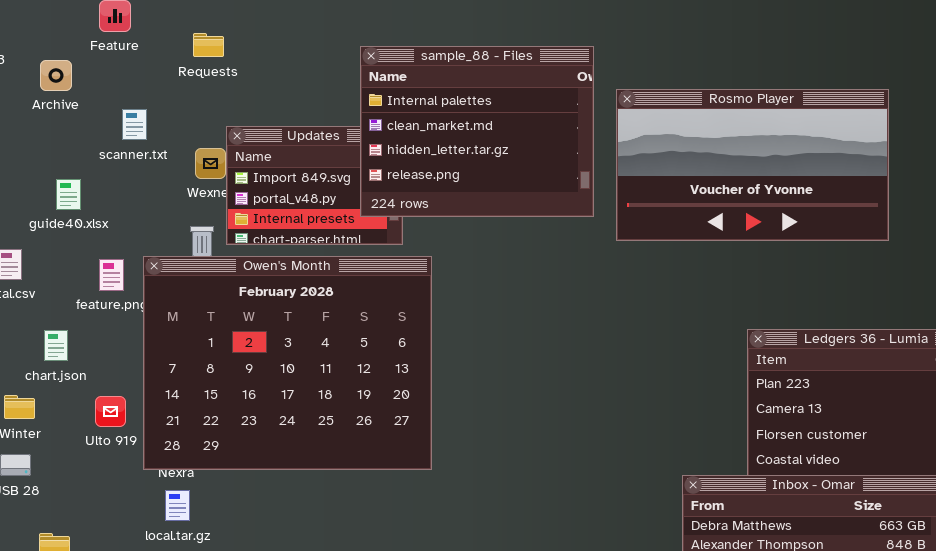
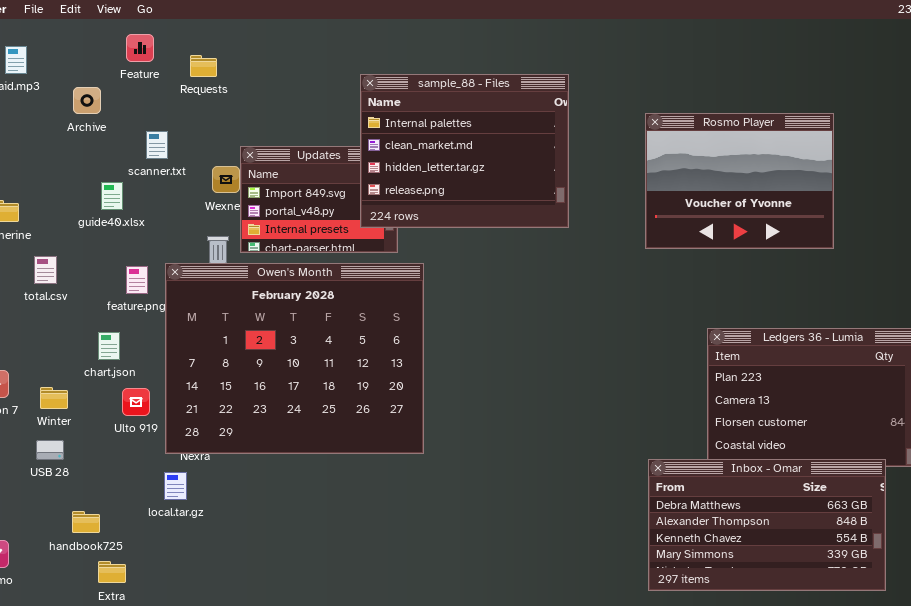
Requests: [193,33,224,57] -> [190,55,217,77], moved
Rosmo Player: [616,89,889,241] -> [645,113,834,249], resized
guide40.xlsx: [56,179,81,210] -> [101,182,123,210], moved
chart.json: [44,330,68,361] -> [98,332,120,360], moved
local.tar.gz: [165,490,190,521] -> [164,472,187,500], moved

